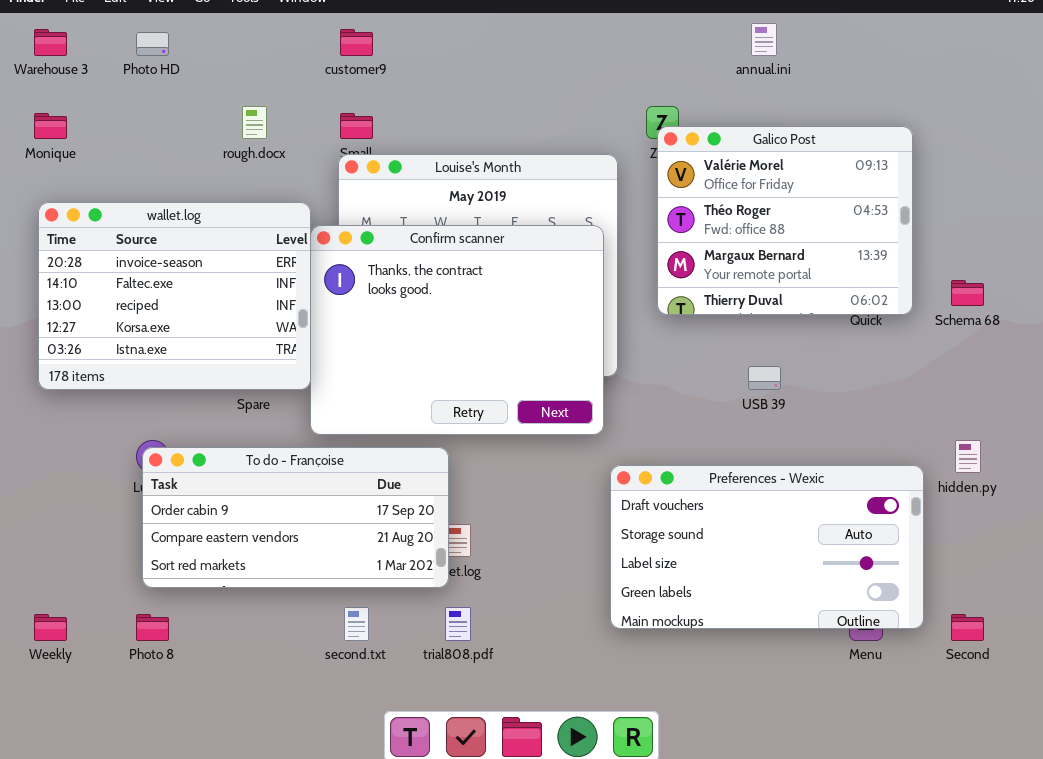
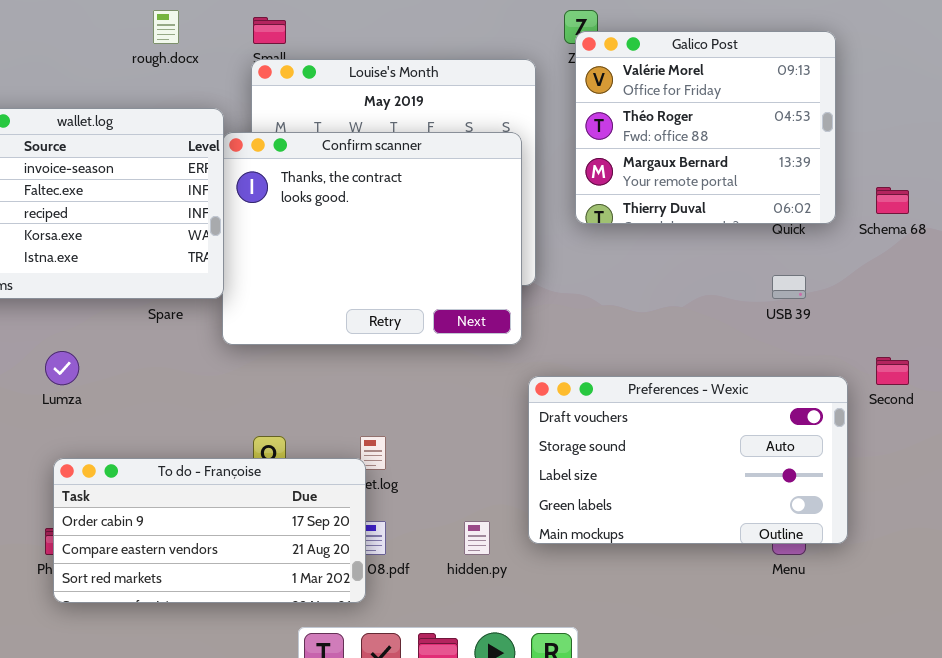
USB 39: [748,366,781,390] -> [772,275,806,299], moved
hidden.py: [955,440,981,473] -> [464,521,490,555], moved
To do - Françoise: [142,447,449,588] -> [53,458,366,603], moved
Second: [951,614,984,641] -> [876,357,909,385], moved

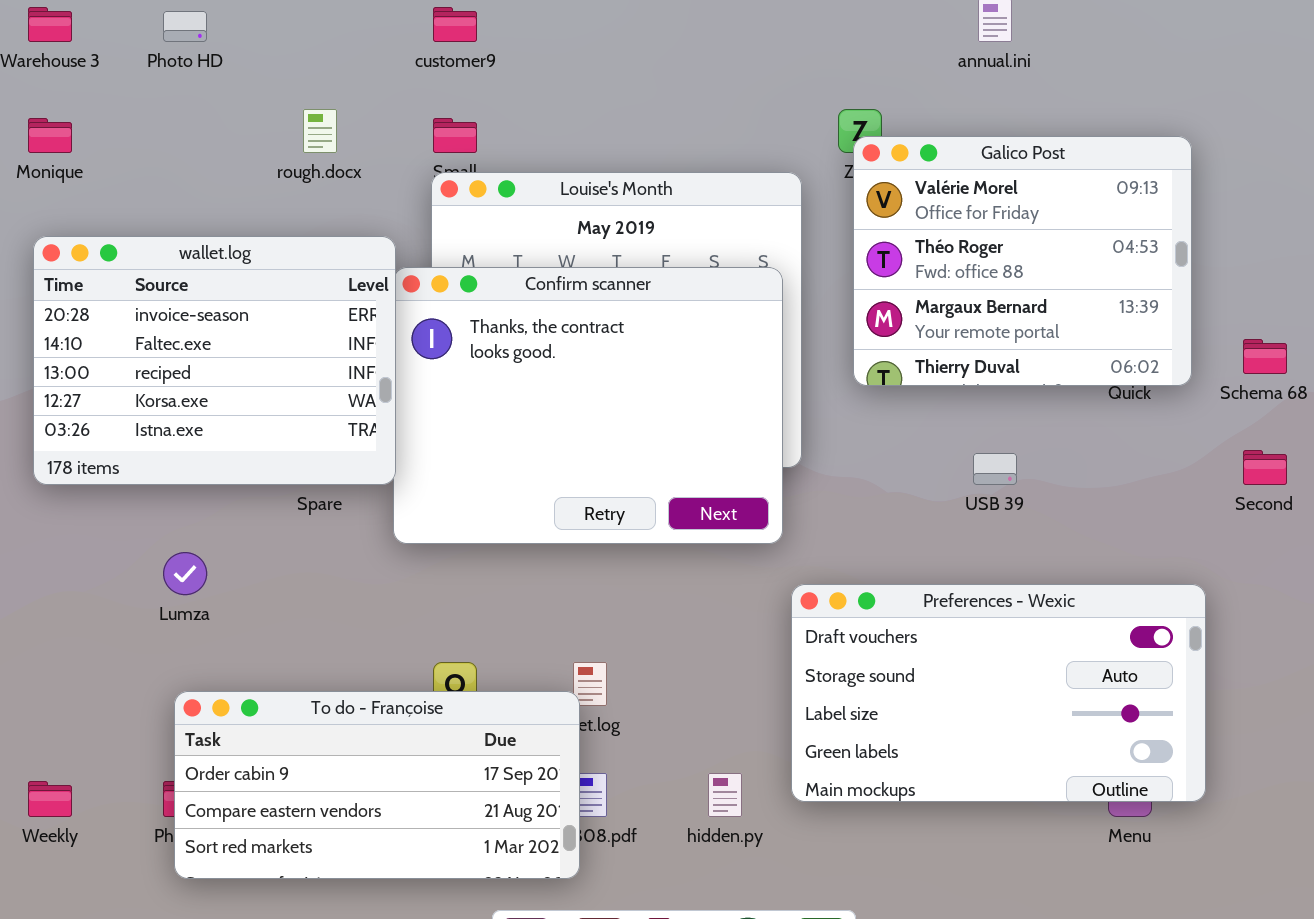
USB 39: [772,275,806,299] -> [973,453,1017,485], moved
Second: [876,357,909,385] -> [1243,450,1287,485], moved

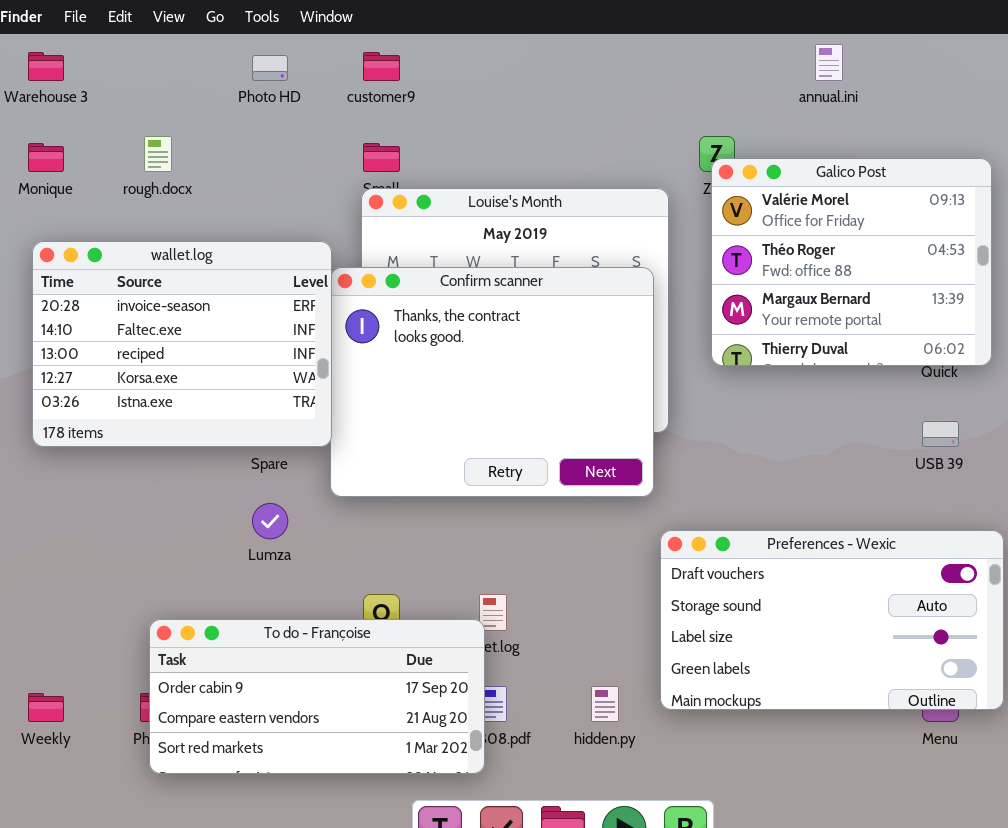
Photo HD: [163,11,207,42] -> [252,55,288,81], moved
rough.docx: [303,109,337,153] -> [144,136,172,172], moved
USB 39: [973,453,1017,485] -> [922,421,959,447], moved
Lumza: [163,552,207,595] -> [252,503,288,539], moved

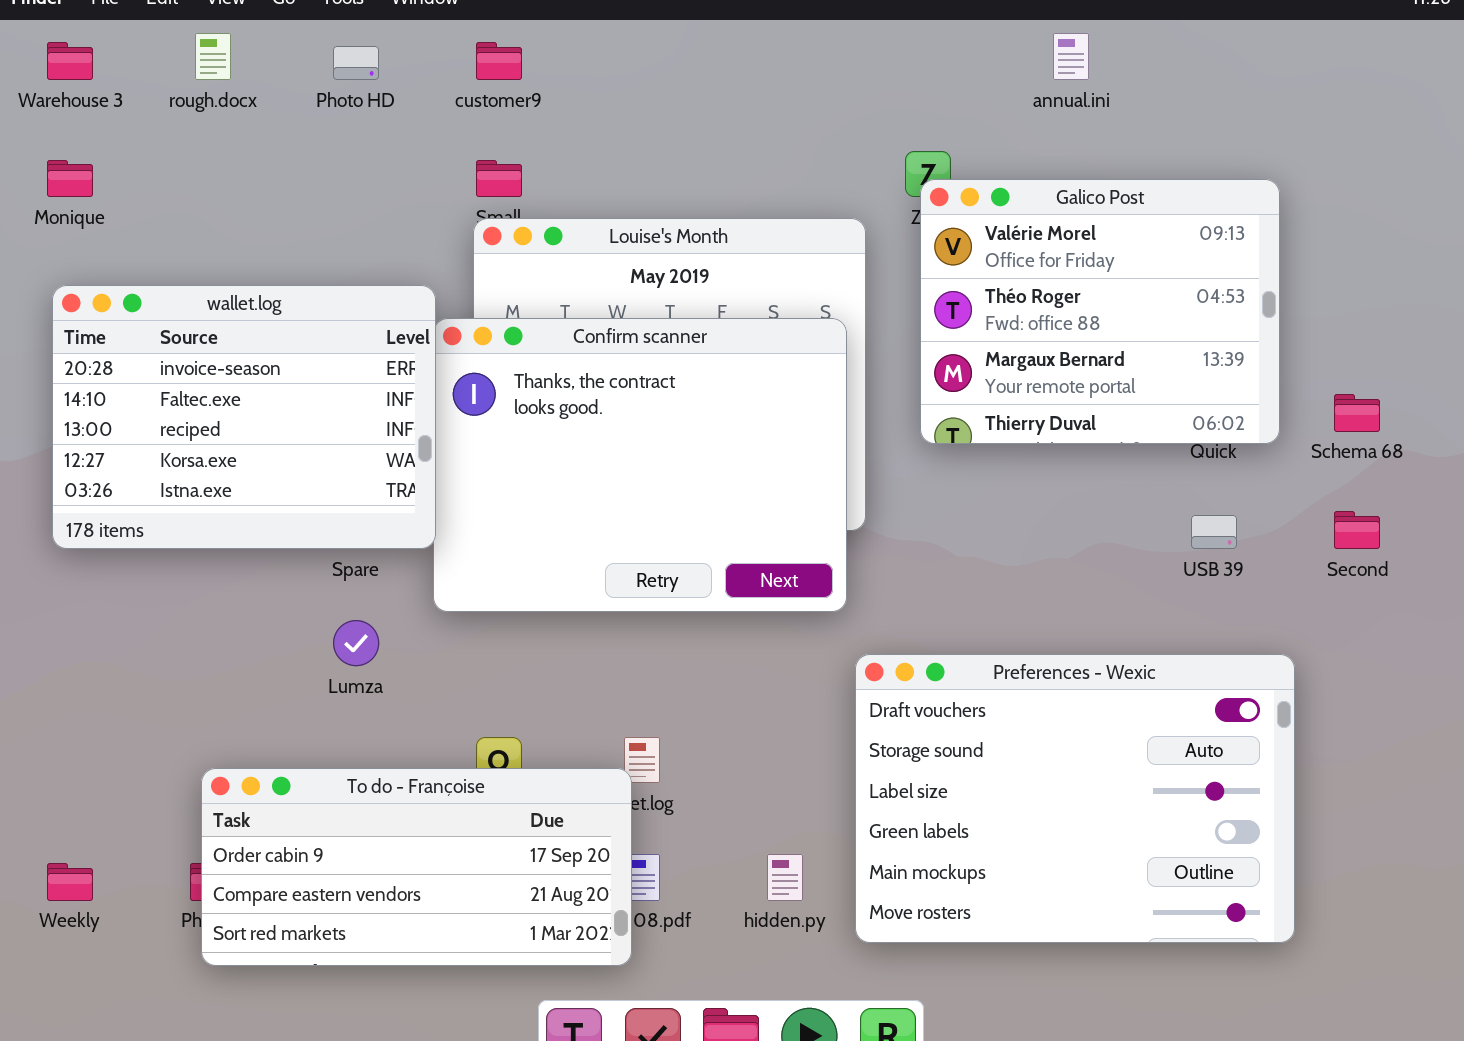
rough.docx: [144,136,172,172] -> [195,33,231,80], moved
Preferences - Wexic: [660,530,1004,710] -> [855,654,1295,943], resized

